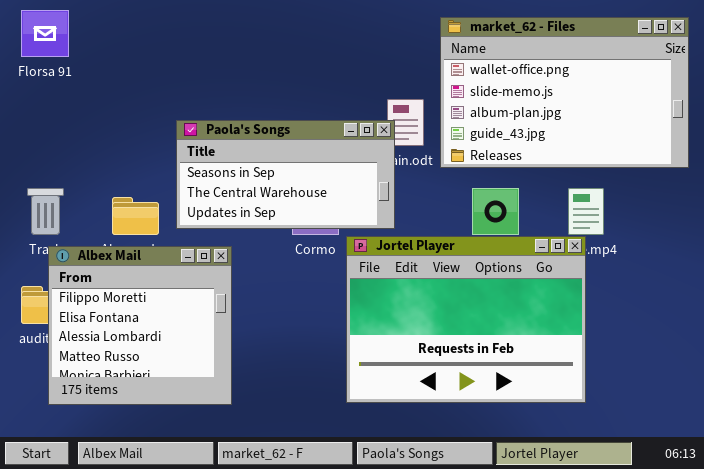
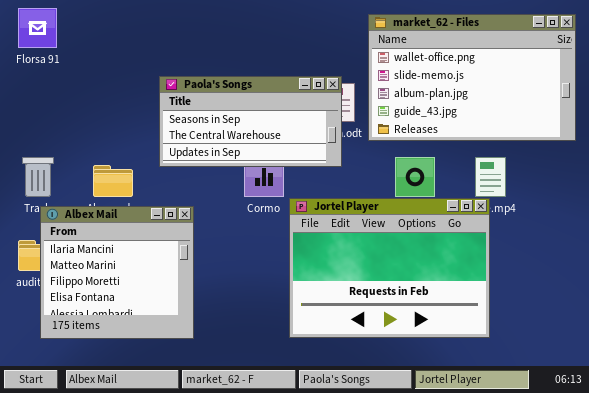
Paola's Songs: [176,120,395,229] -> [159,76,342,167], moved
Albex Mail: [48,246,232,405] -> [40,206,194,339], scrolled up 2 rows

